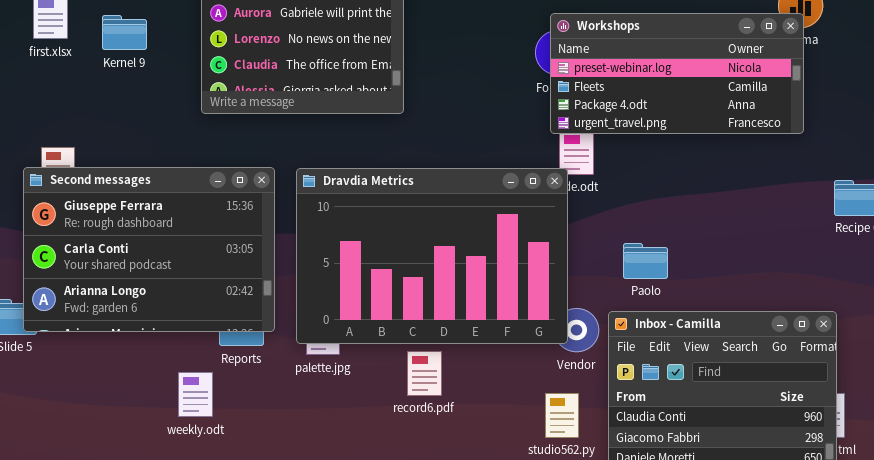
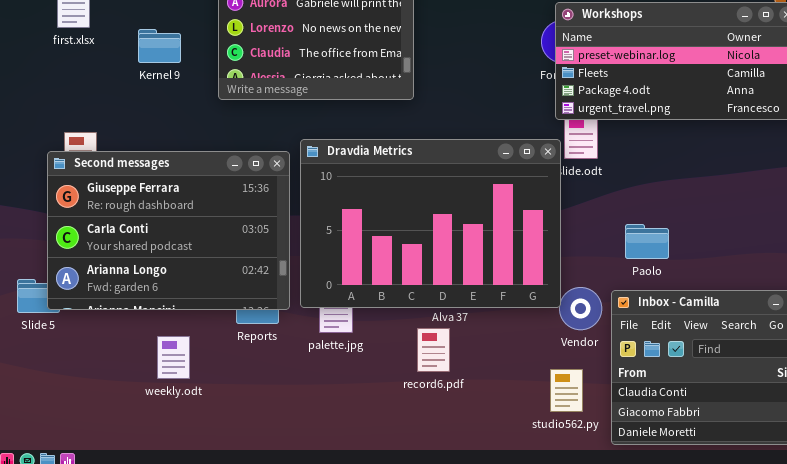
Kernel 9: [102,15,147,50] -> [138,29,181,63], moved
Dravdia Metrics: [296,168,568,344] -> [300,139,561,308], moved
weekly.odt: [178,372,213,417] -> [157,336,190,379], moved

